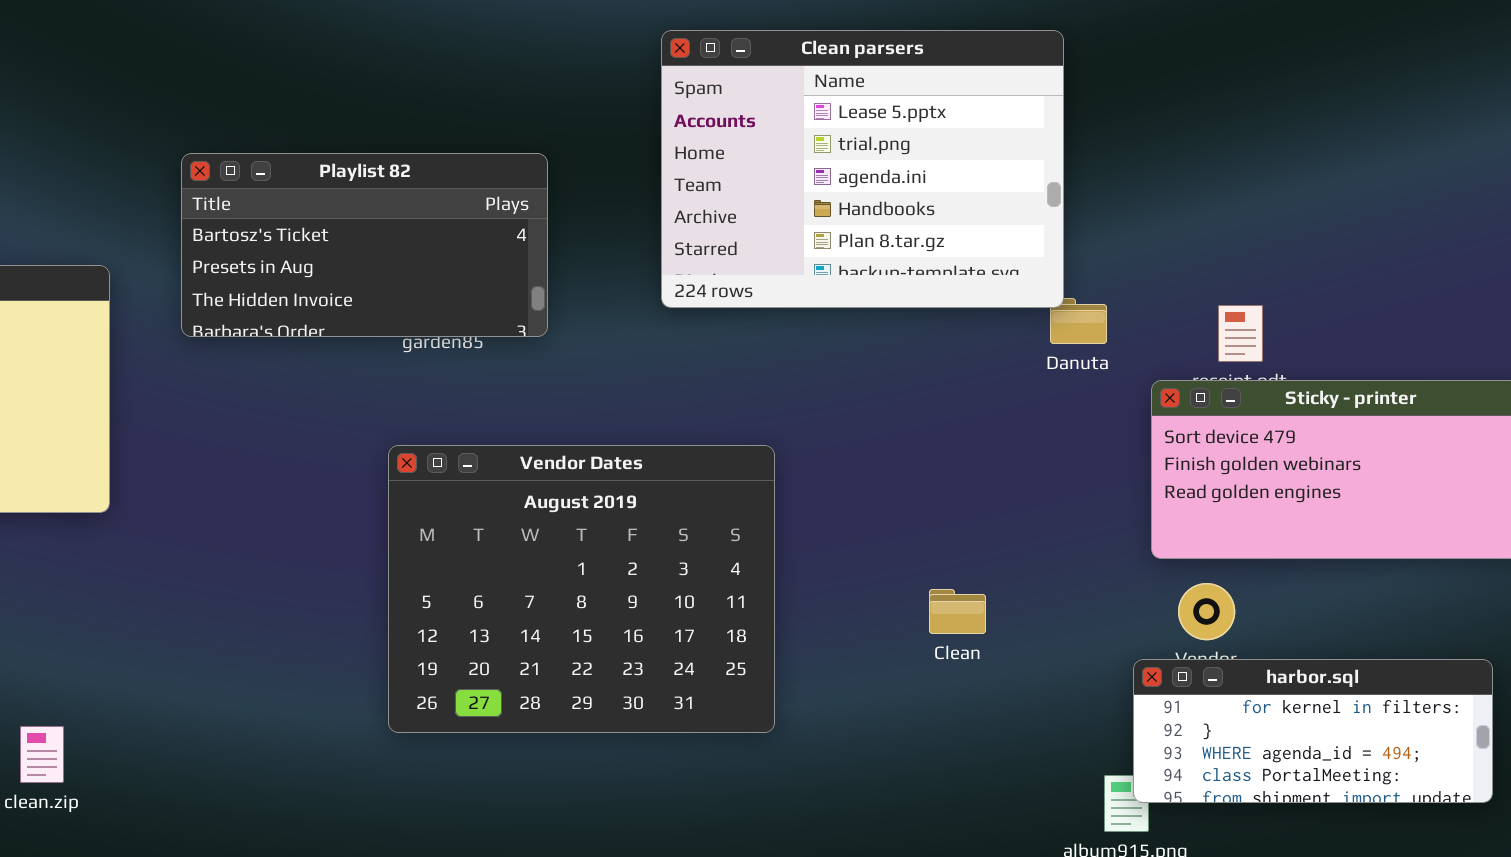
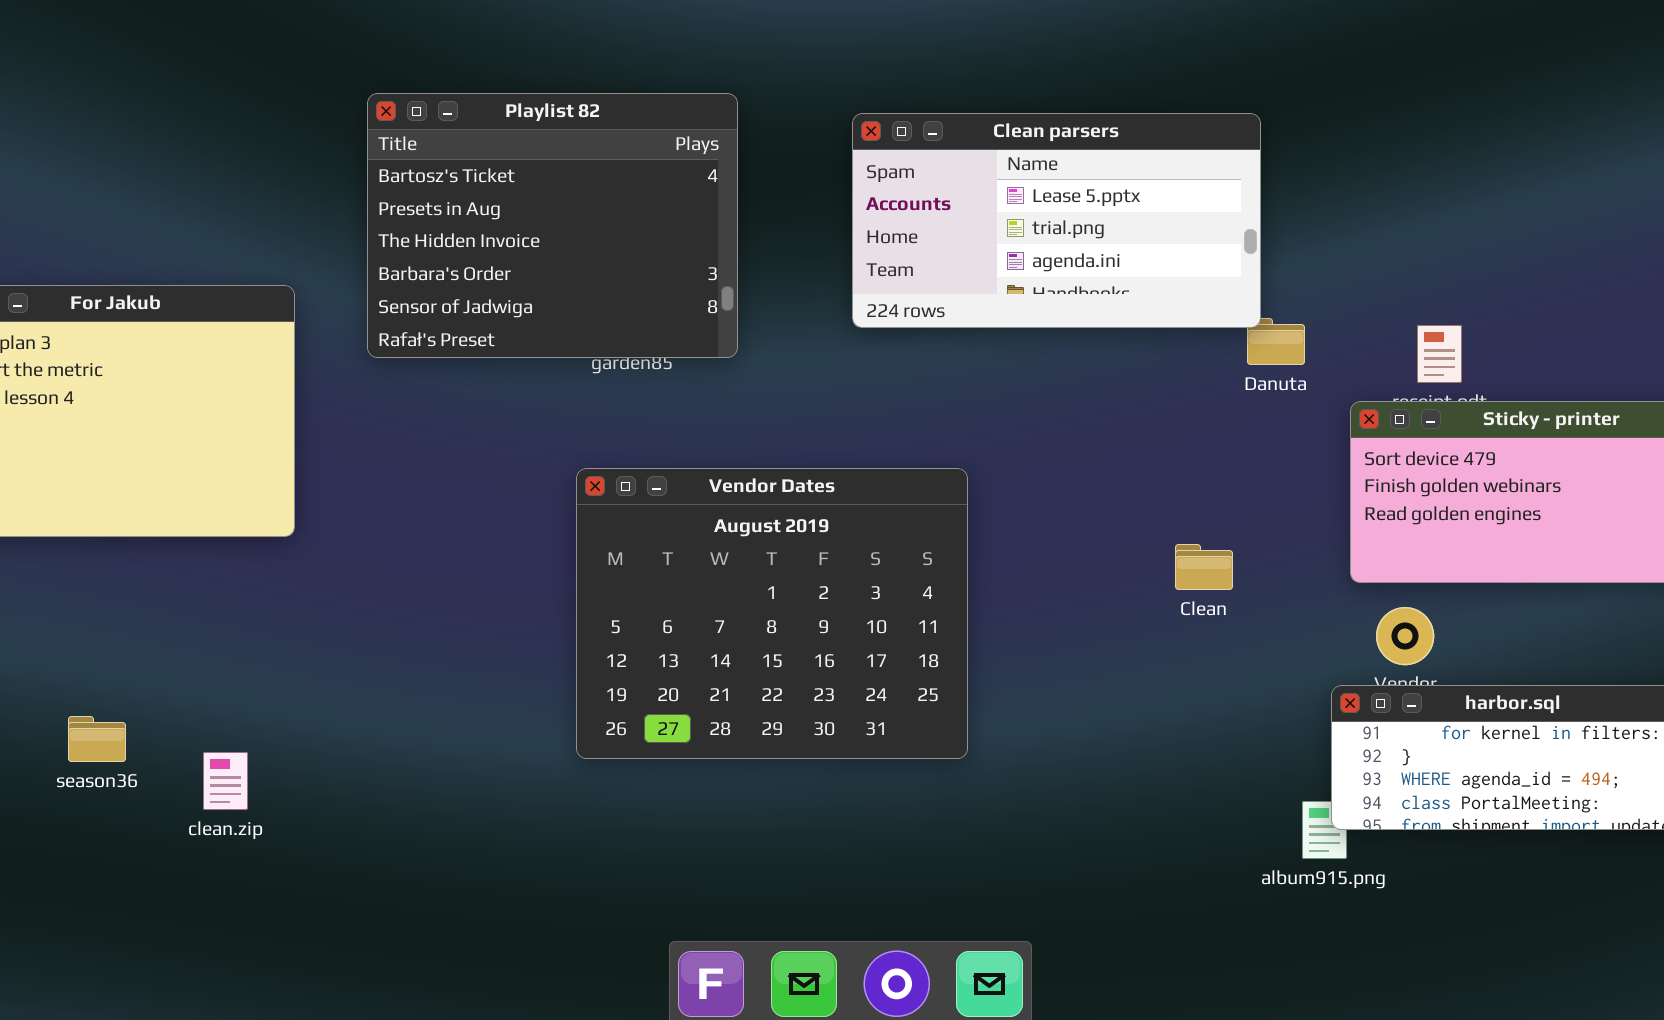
Clean parsers: [661,30,1064,308] -> [852,113,1261,328], resized
Playlist 82: [181,153,548,337] -> [367,93,738,358], resized
Clean: [929,589,986,634] -> [1175,544,1233,590], moved

